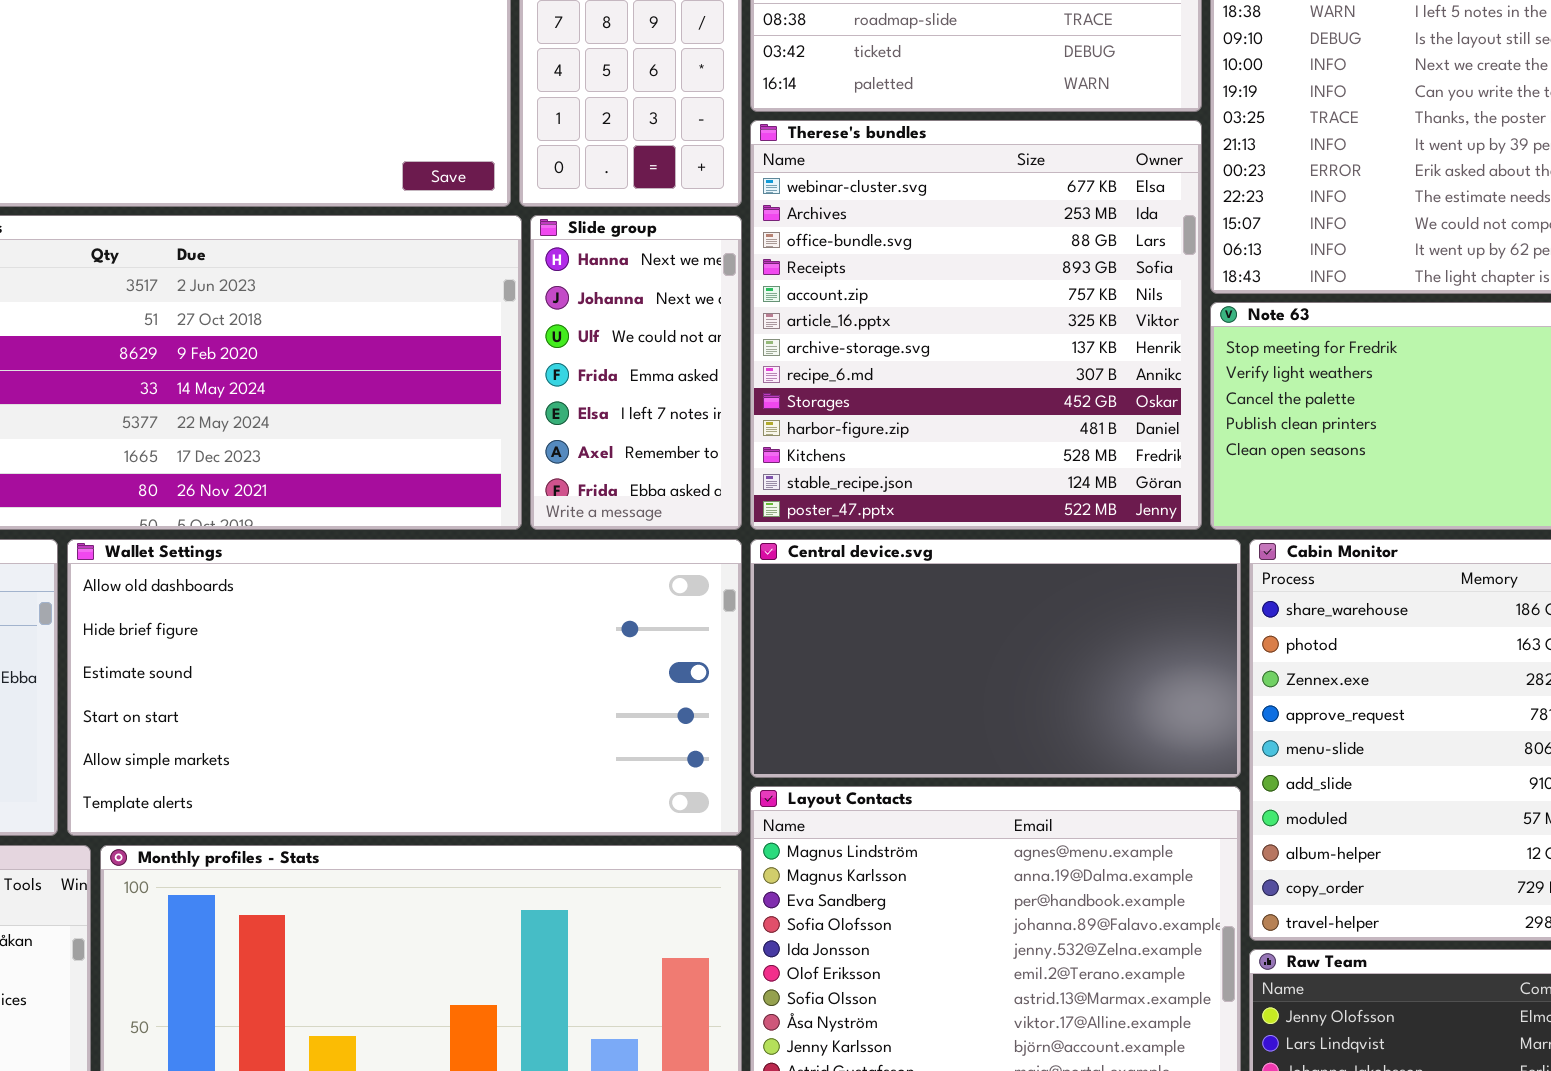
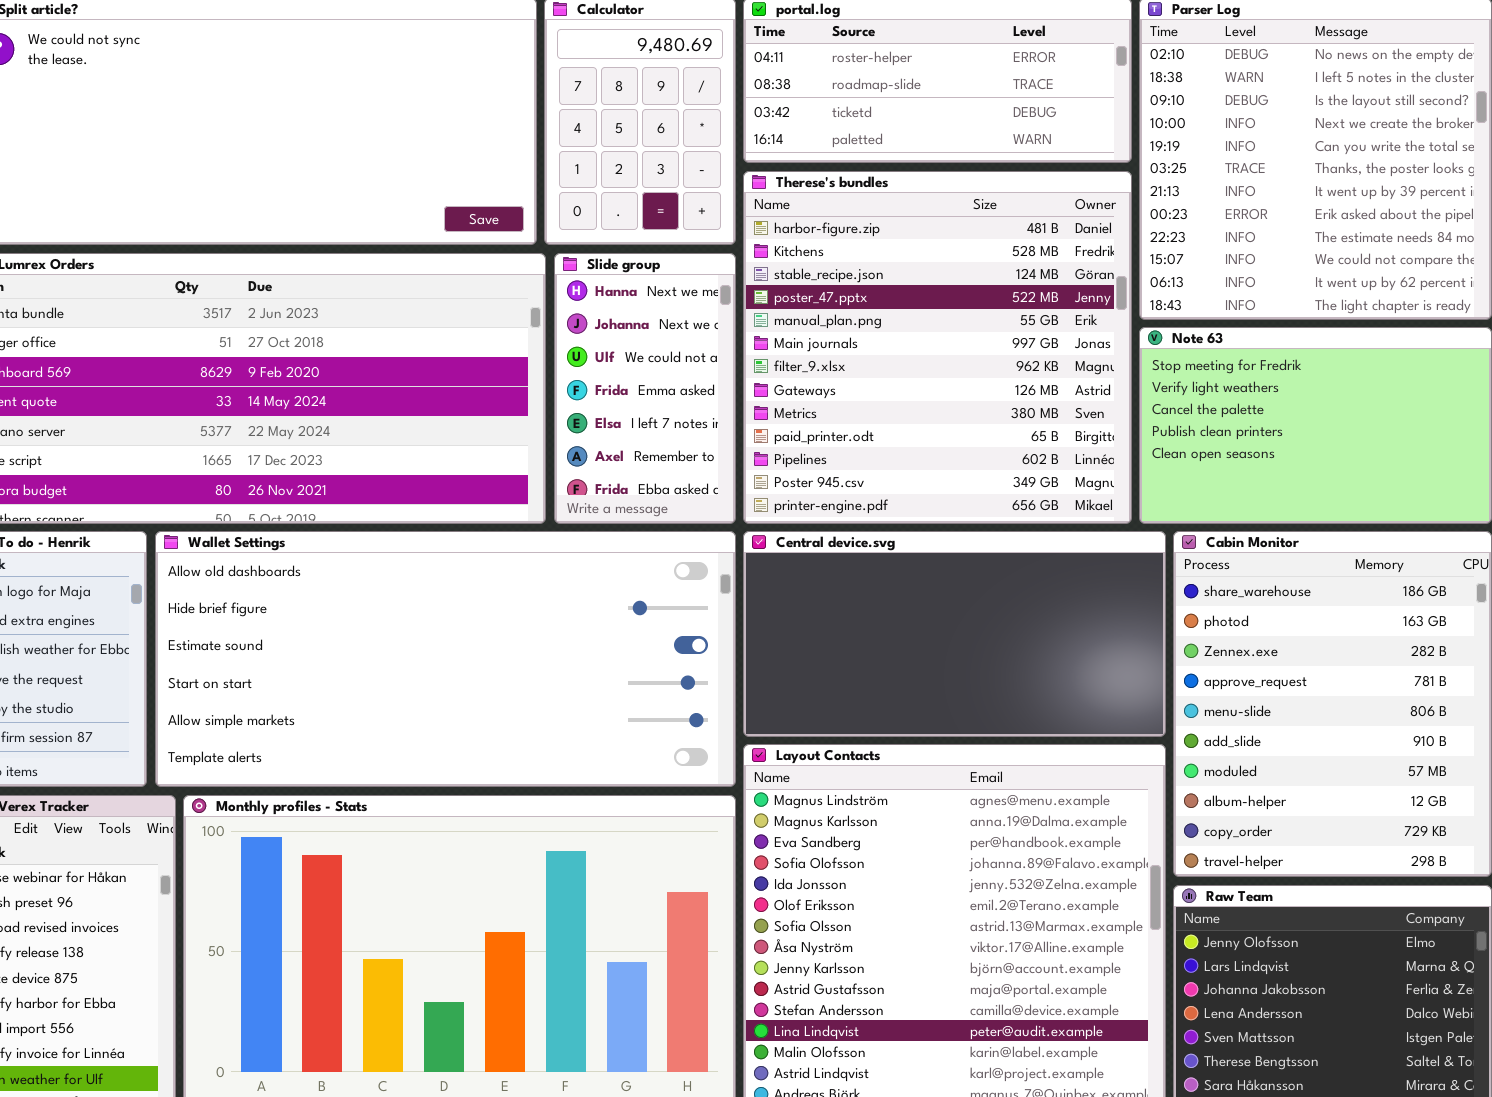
Therese's bundles: [750,120,1202,530] -> [743,171,1132,524], scrolled down 9 rows

